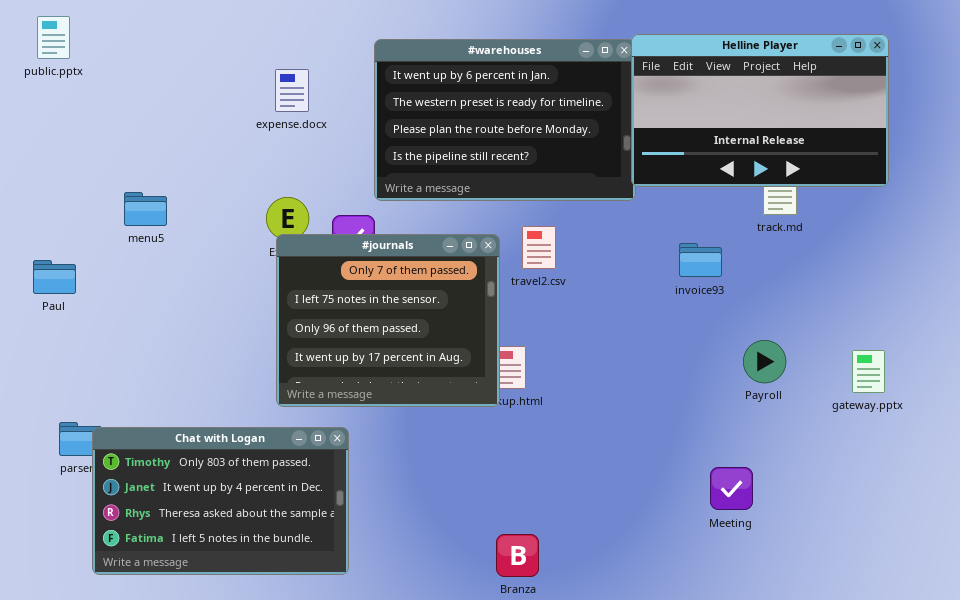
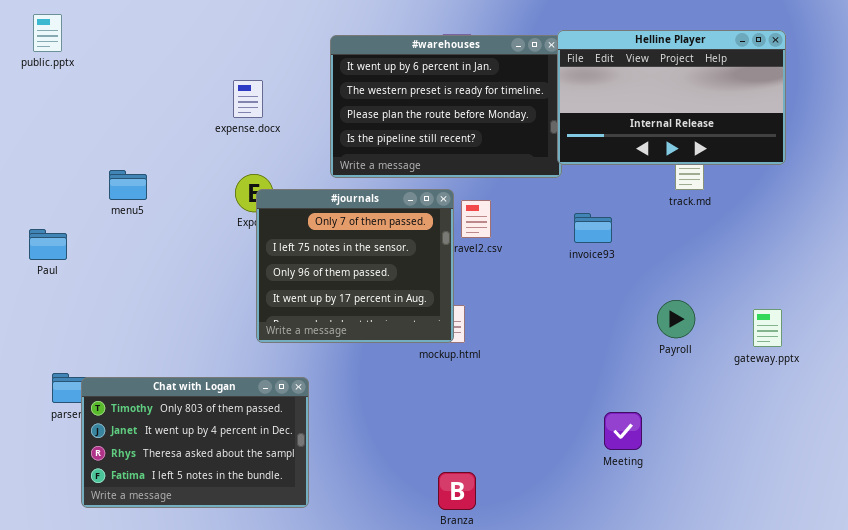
expense.docx: [275,69,309,112] -> [233,80,263,118], moved
#journals: [276,234,500,407] -> [256,189,454,343], moved
invoice93: [679,243,722,277] -> [574,213,612,243], moved
Meeting: [710,467,753,510] -> [604,412,642,450], moved

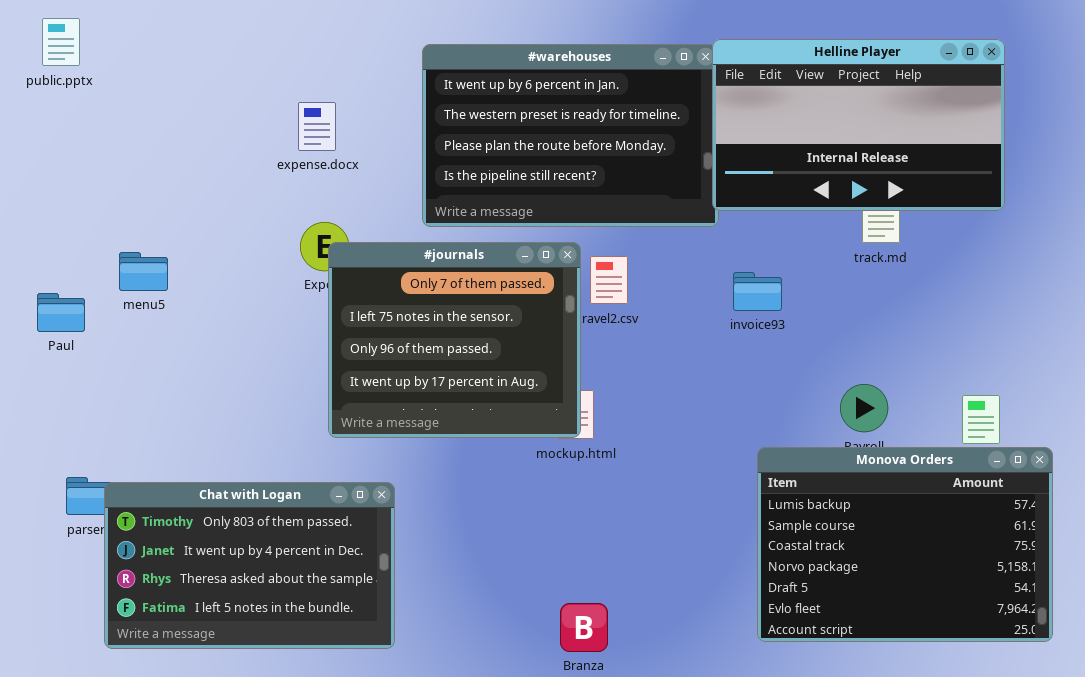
menu5: [109,170,147,200] -> [119,252,168,291], moved
Monova Orders: none -> [757,447,1053,642], opened

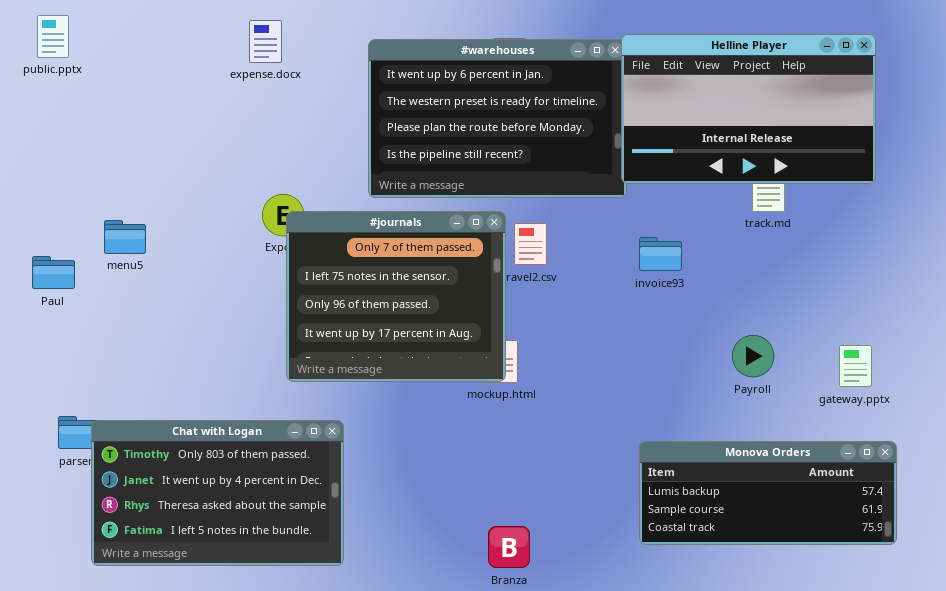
expense.docx: [298,102,336,151] -> [249,20,282,63], moved
Monova Orders: [757,447,1053,642] -> [639,441,897,545], moved, resized

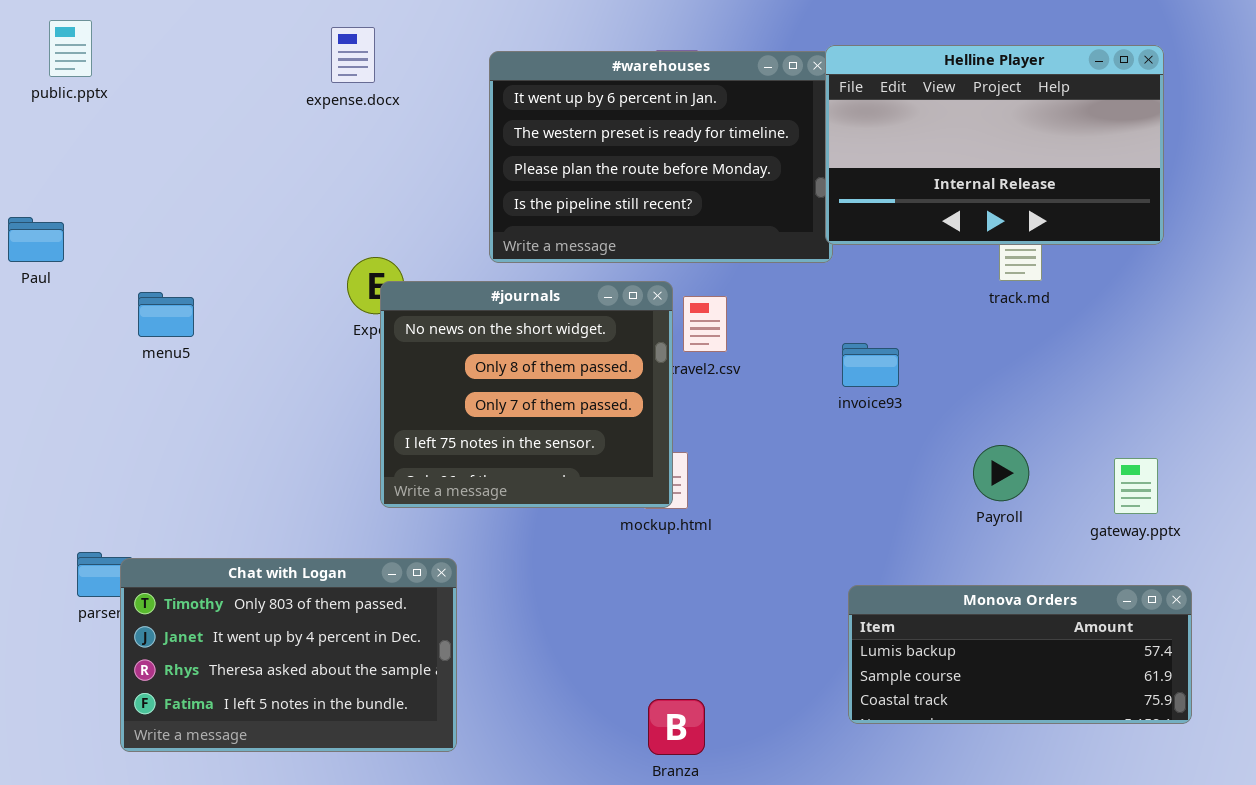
#journals: [286,211,506,382] -> [380,281,673,508], scrolled up 2 rows
invoice93: [639,237,682,271] -> [842,343,899,387], moved
Paul: [32,256,75,289] -> [8,217,64,262], moved

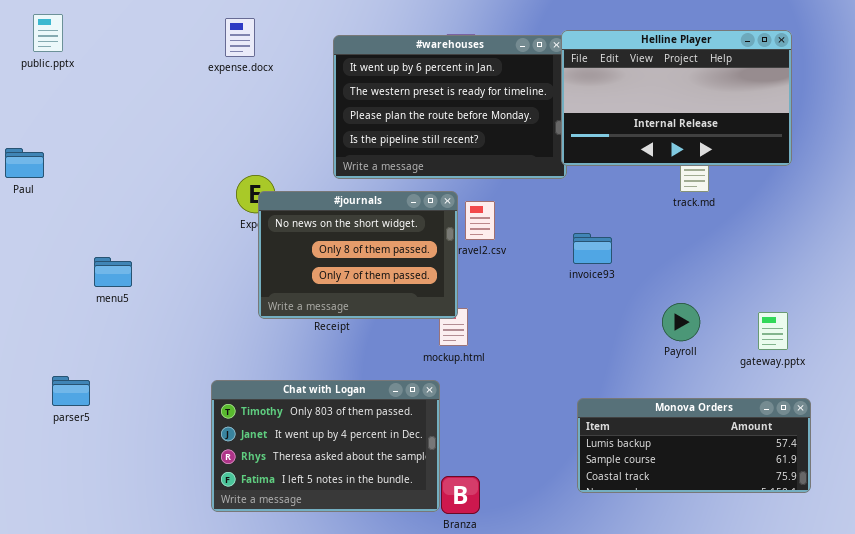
#journals: [380,281,673,508] -> [258,191,458,319], resized
menu5: [138,292,194,337] -> [94,257,132,287], moved
Chat with Logan: [120,558,457,752] -> [211,380,440,512], moved

